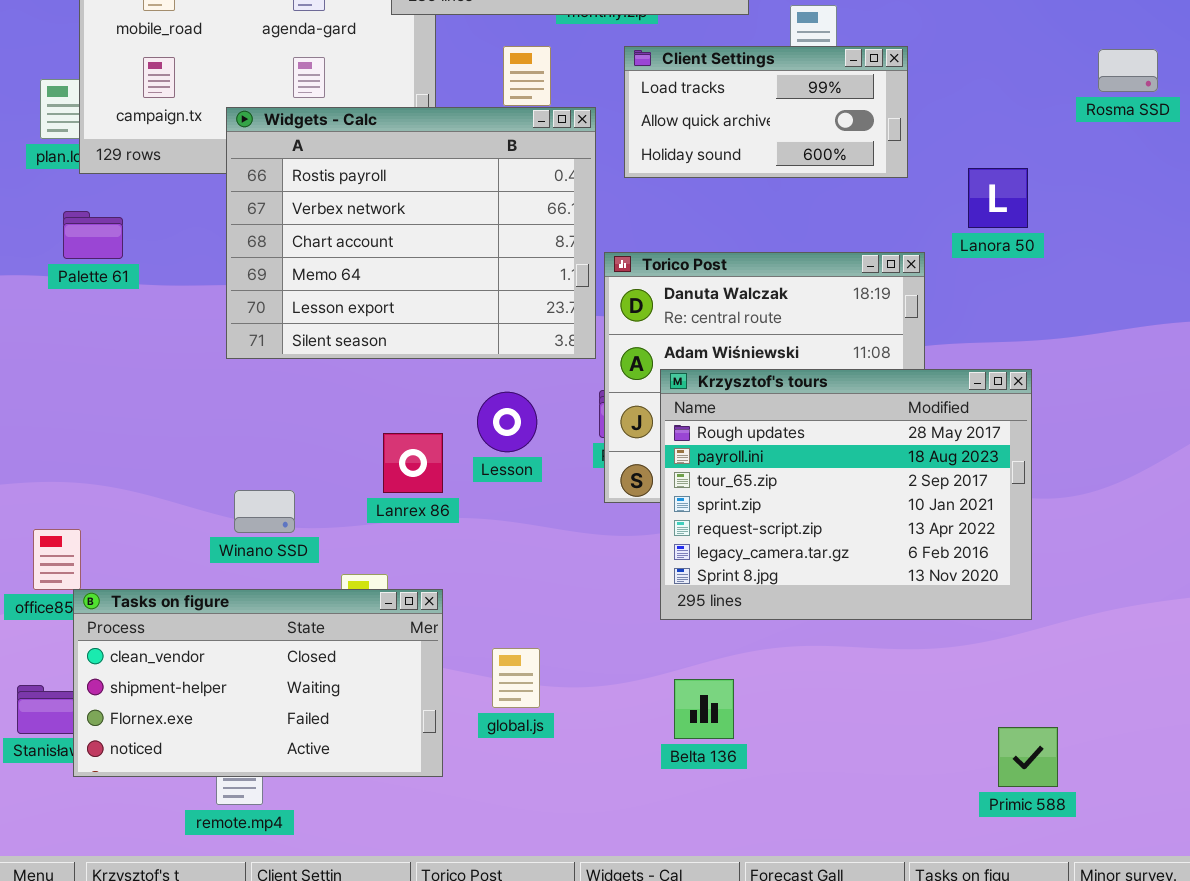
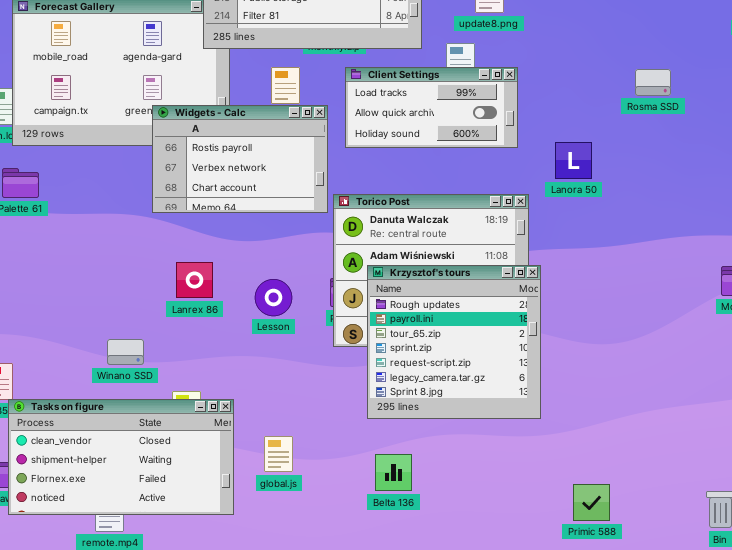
Widgets - Calc: [226,107,596,359] -> [152,105,328,213], resized
Krzysztof's tours: [660,369,1032,620] -> [367,265,541,419], resized
Lanrex 86: [383,433,443,493] -> [176,262,213,298], moved

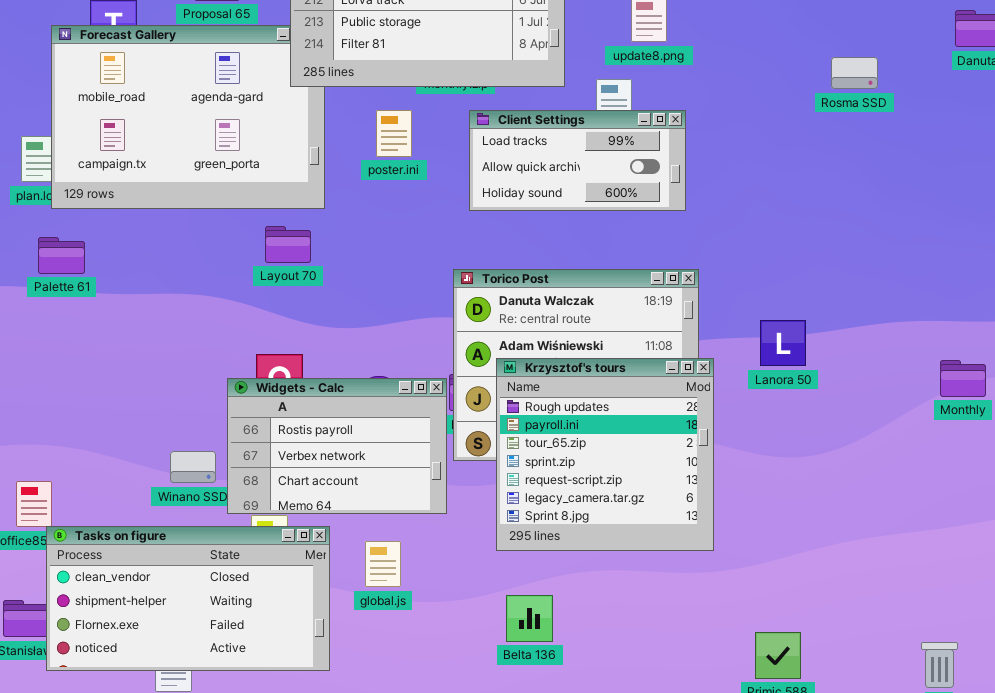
Rosma SSD: [635,69,671,96] -> [831,57,878,89], moved
Widgets - Calc: [152,105,328,213] -> [227,378,447,514], moved
Lanora 50: [555,142,592,179] -> [760,320,806,366], moved
global.js: [264,436,293,472] -> [365,541,401,587], moved

